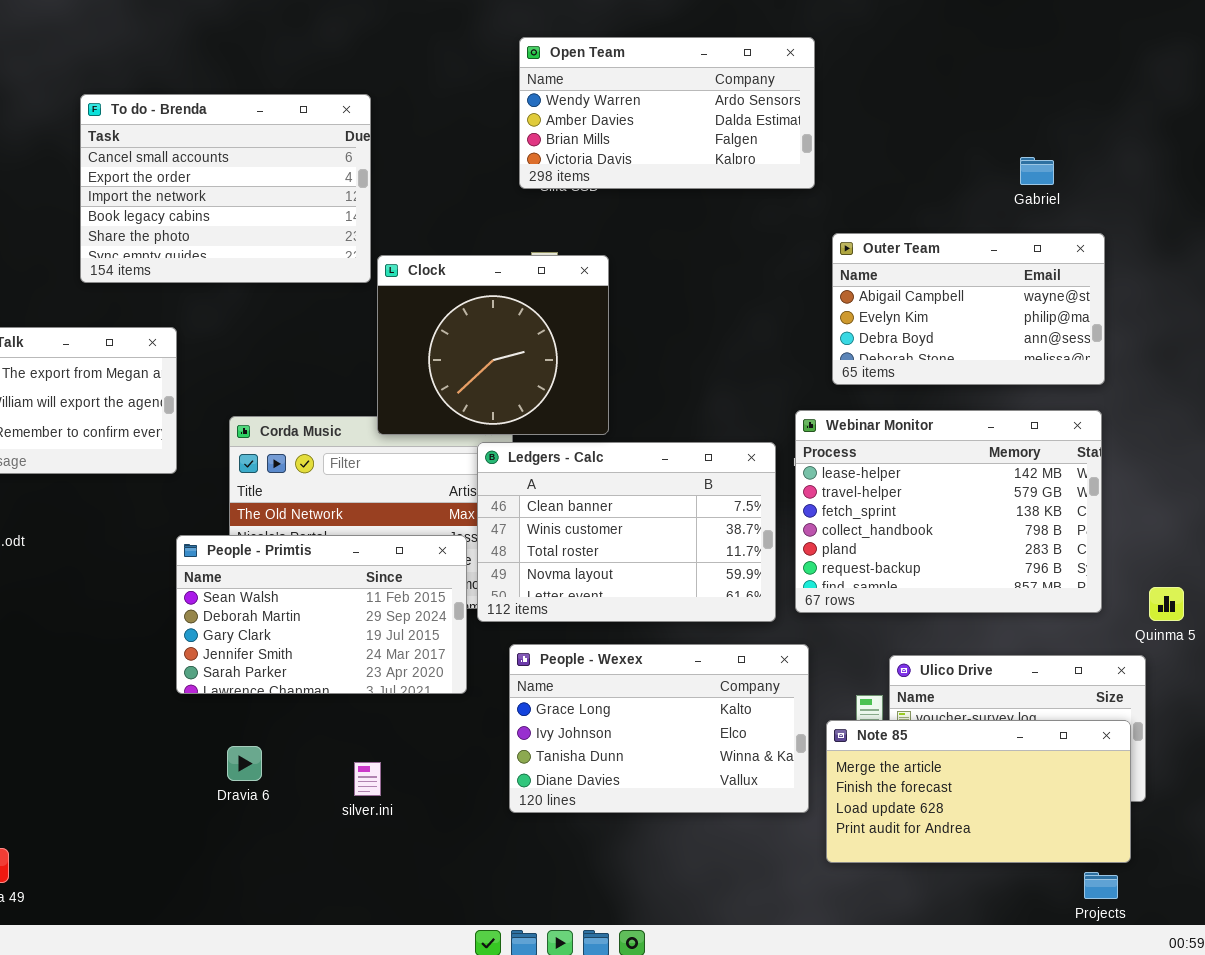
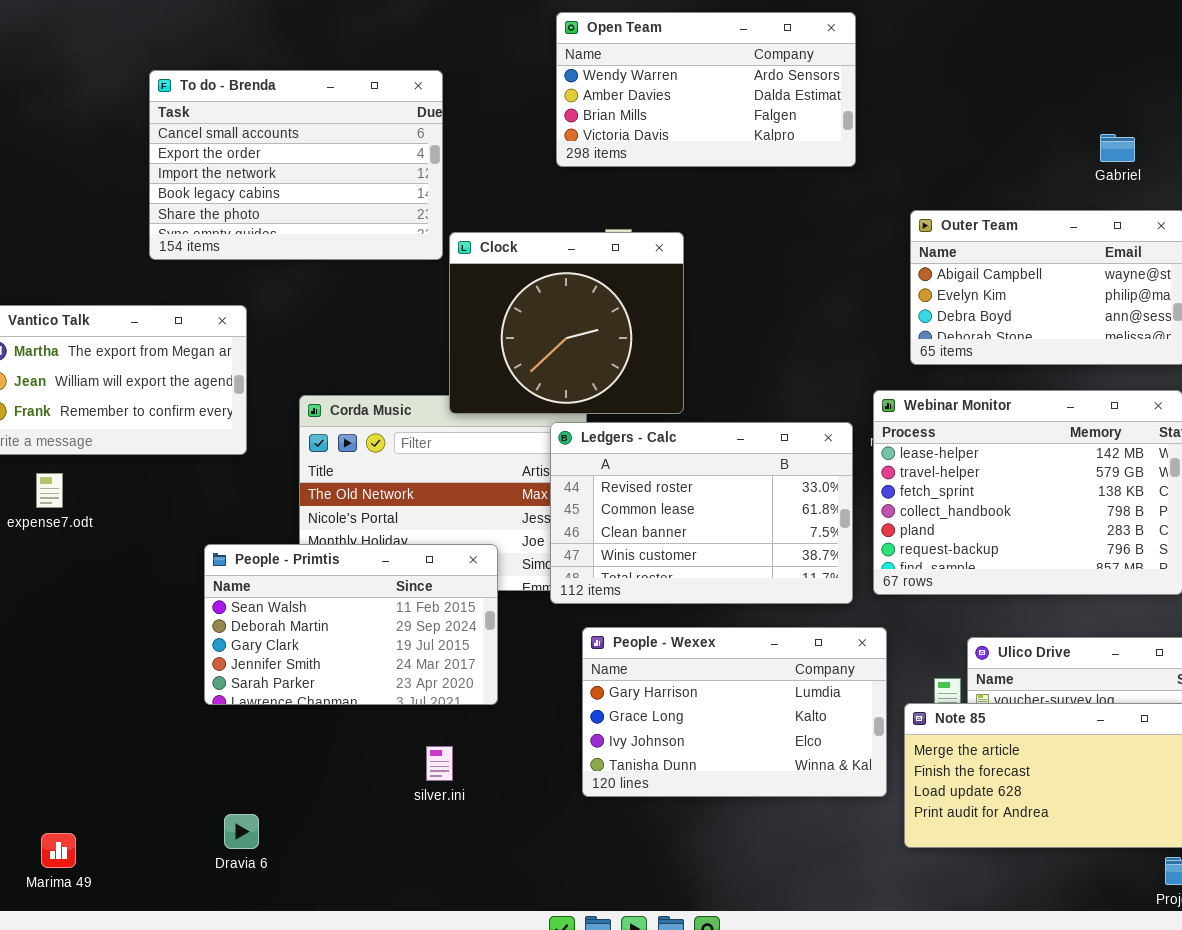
Open Team: [519,37,815,189] -> [556,12,856,167], moved
Ledgers - Calc: [477,442,776,622] -> [550,422,853,604], scrolled up 2 rows
People - Primtis: [176,535,467,694] -> [204,544,498,705], moved
People - Wexex: [509,644,809,813] -> [582,627,887,797], scrolled up 1 row
Dravia 6: [227,746,262,781] -> [224,814,259,849], moved

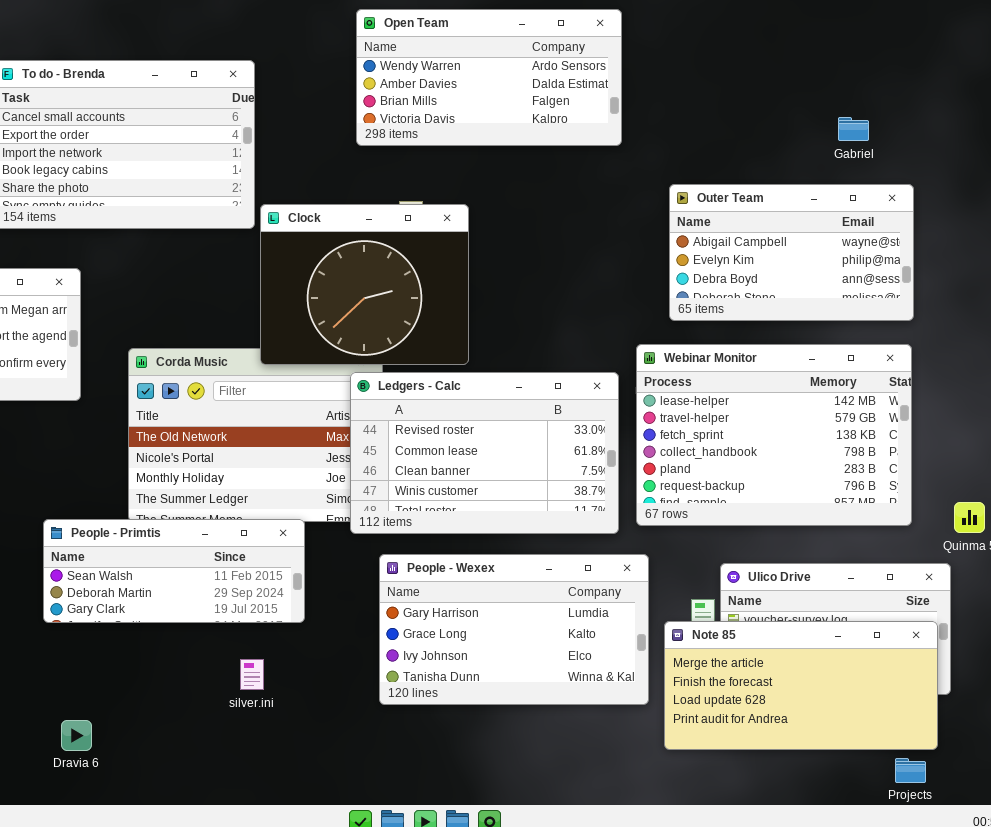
People - Primtis: [204,544,498,705] -> [43,519,305,623], resized

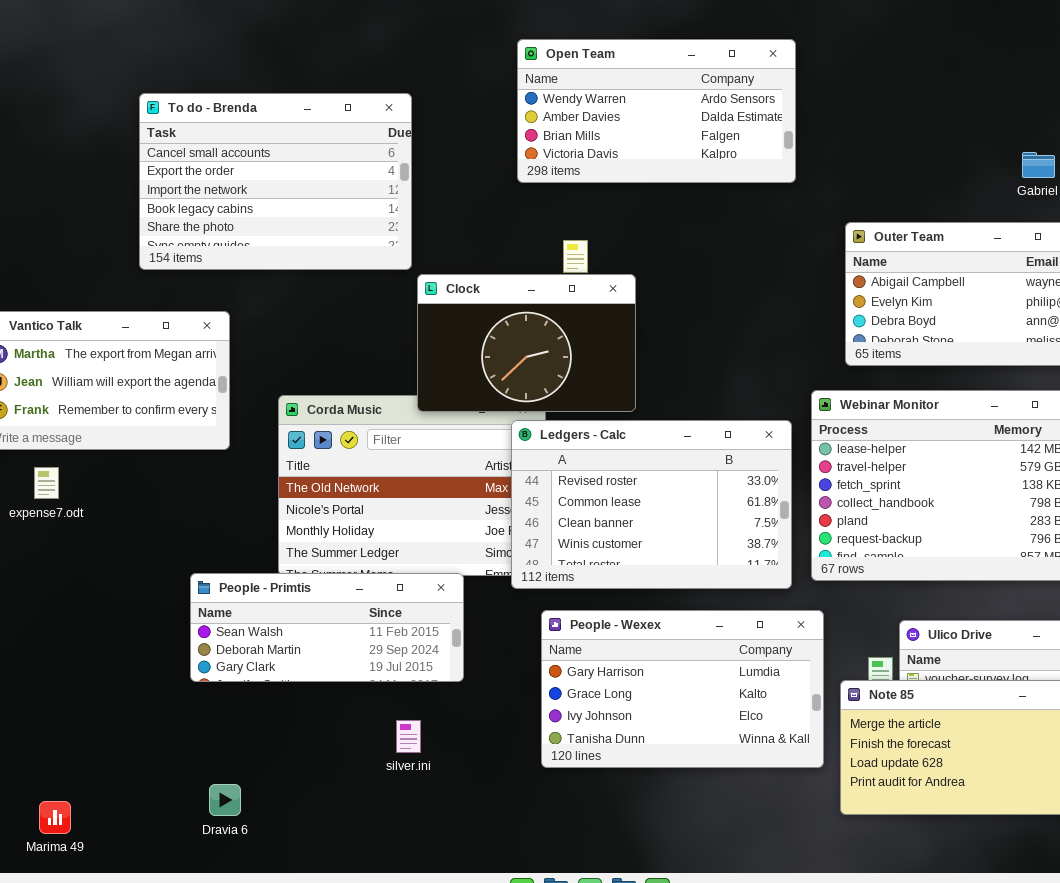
Clock: [260,204,469,365] -> [417,274,636,412], resized

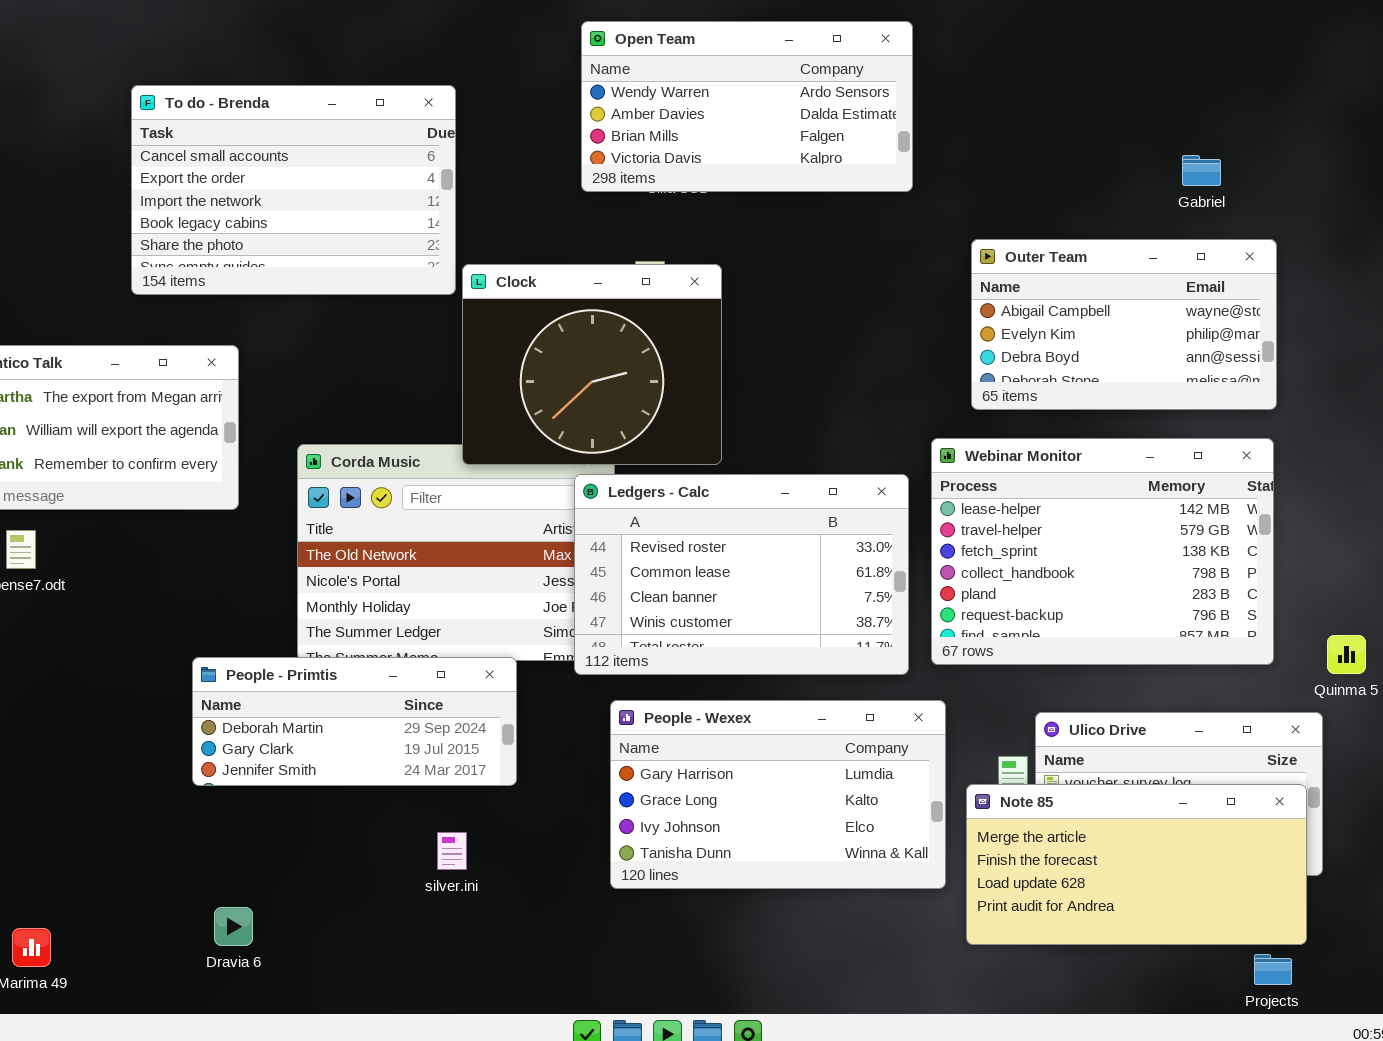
Clock: [417,274,636,412] -> [462,264,722,465], resized
People - Primtis: [190,573,464,682] -> [192,657,517,786], scrolled down 1 row

